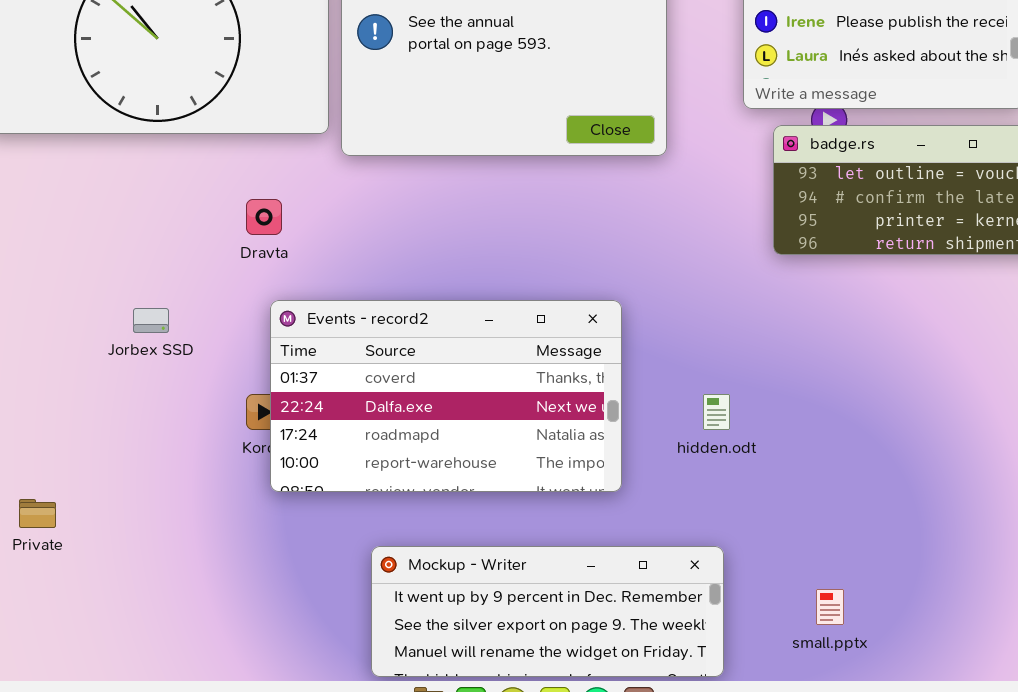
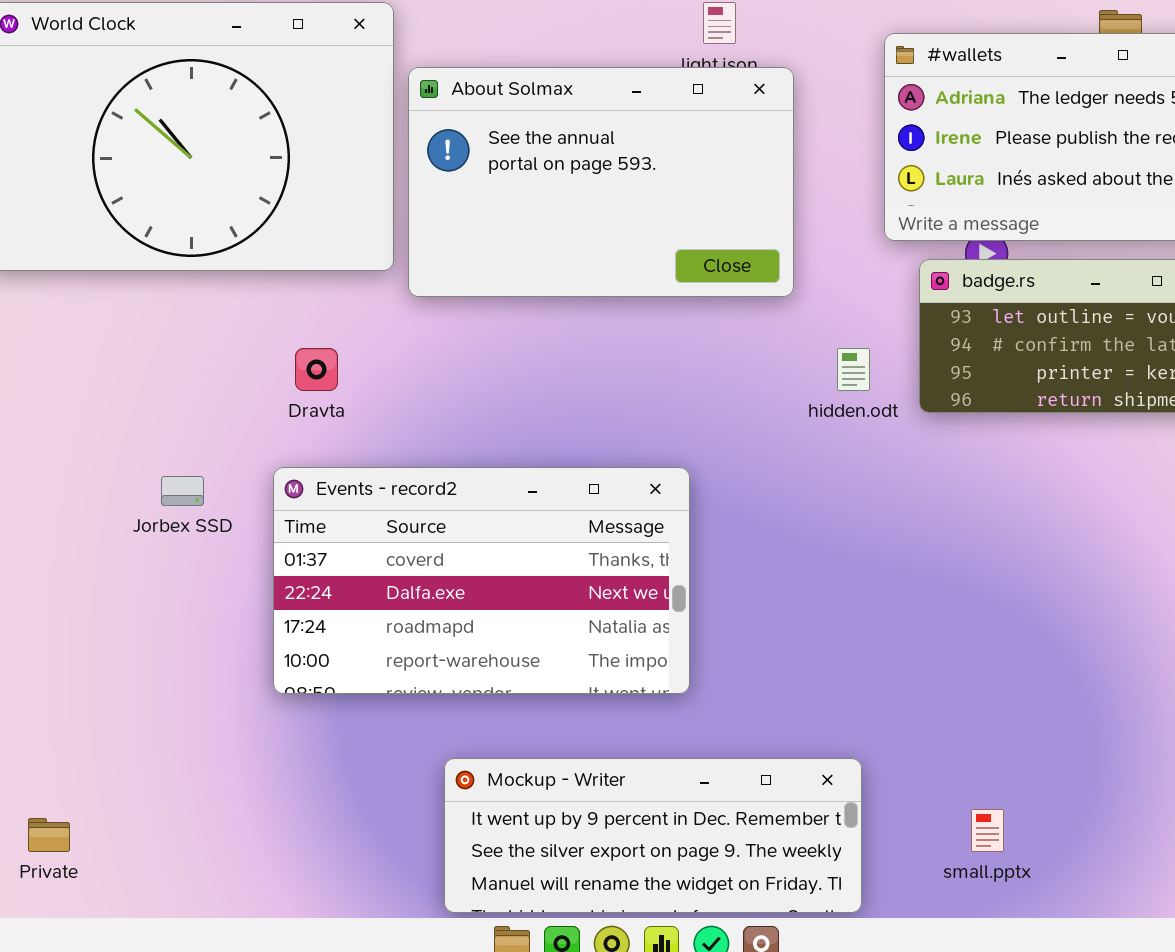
Events - record2: [270,300,622,492] -> [273,467,690,694], moved
hidden.odt: [703,394,730,430] -> [837,348,870,391], moved
Private: [19,499,56,528] -> [28,818,70,852], moved

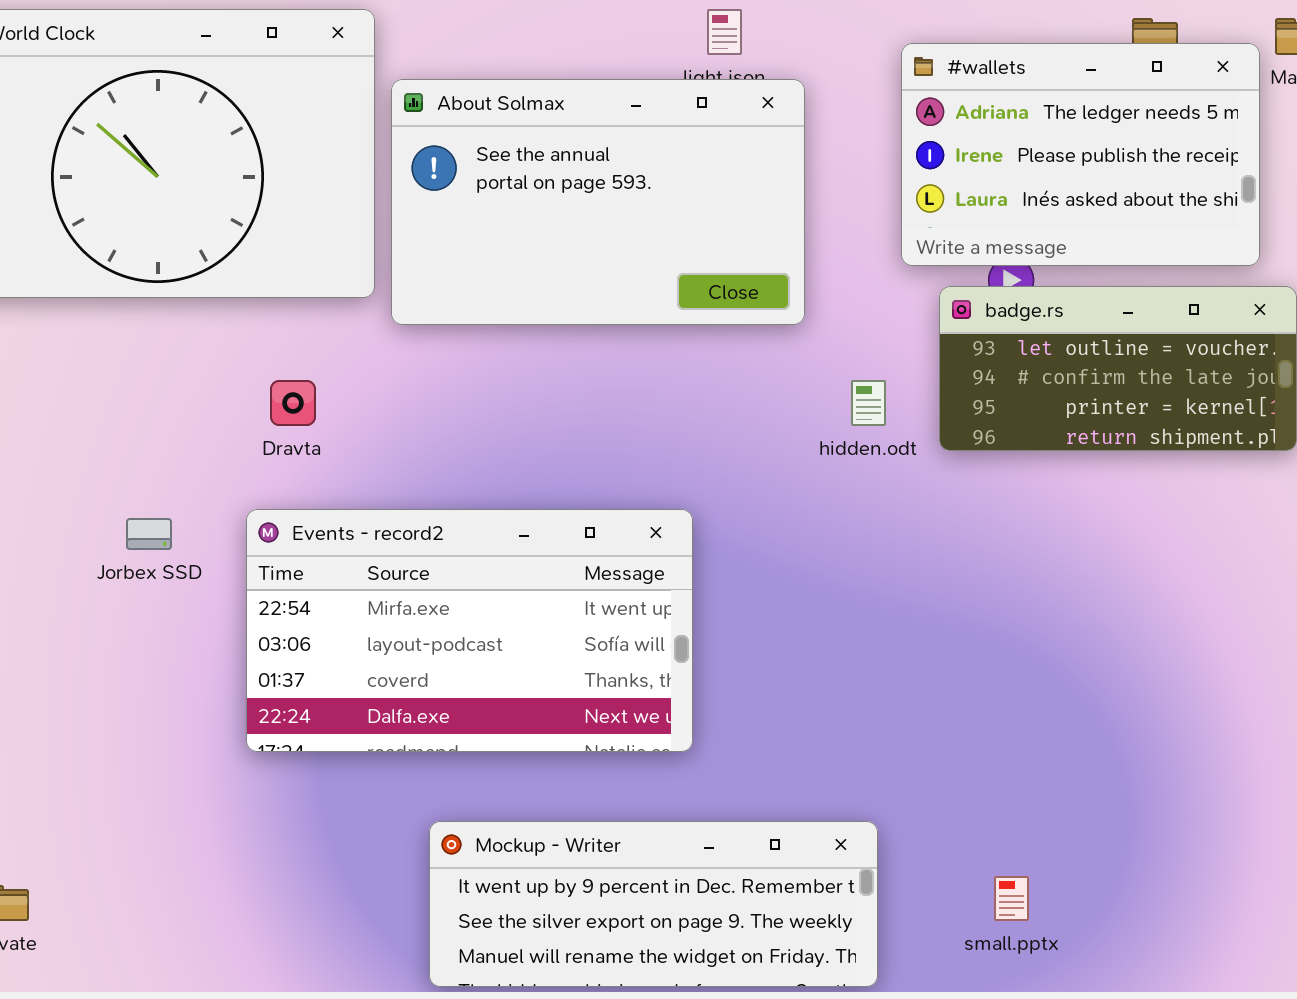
Events - record2: [273,467,690,694] -> [246,509,693,752], scrolled up 2 rows

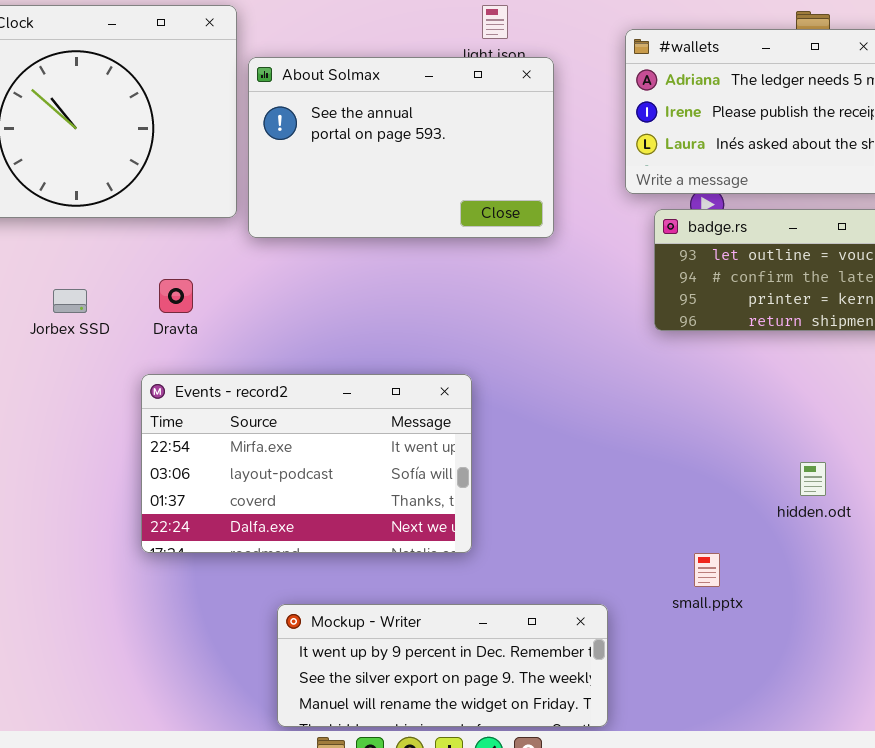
hidden.odt: [851,380,886,426] -> [800,462,826,496], moved
Jorbex SSD: [126,518,172,550] -> [53,289,87,313], moved
small.pptx: [994,876,1029,921] -> [694,553,720,587], moved

